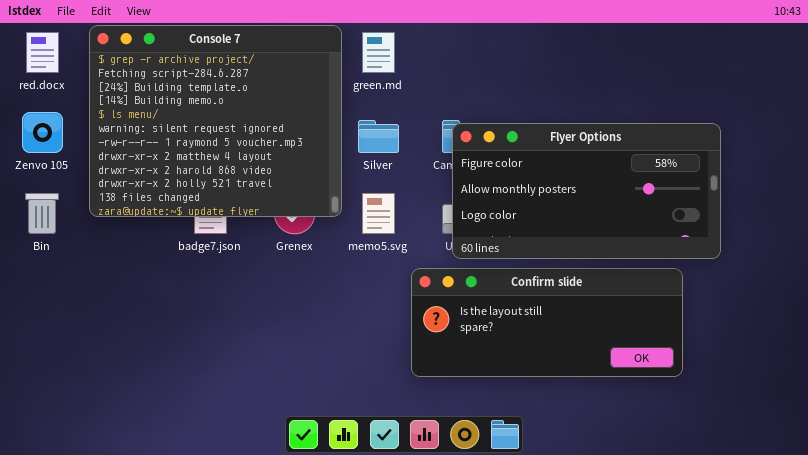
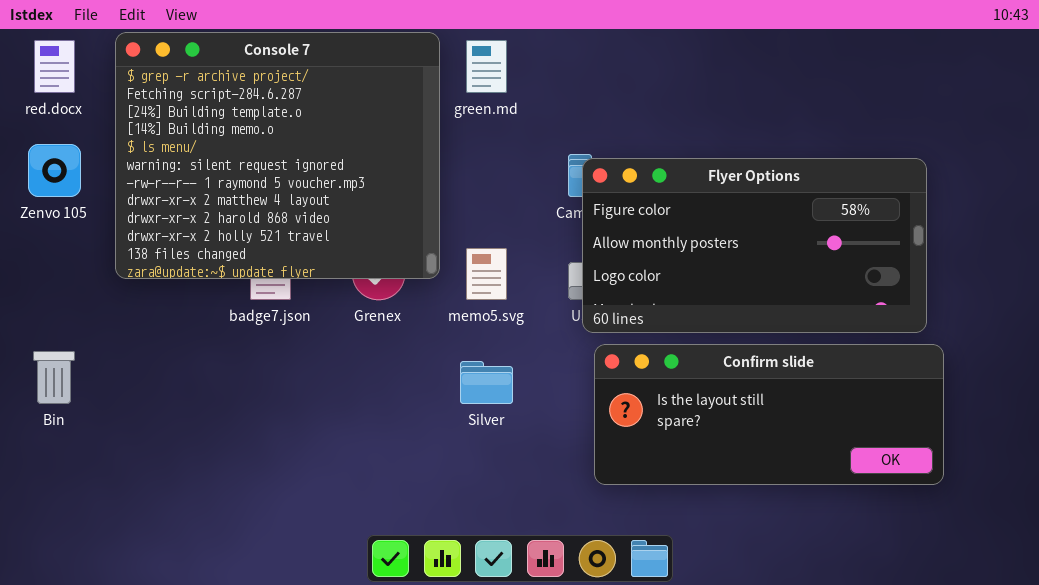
Silver: [358,120,399,153] -> [460,361,513,404], moved
Bin: [25,193,59,234] -> [33,351,75,404], moved
Confirm slide: [411,268,683,377] -> [594,344,944,485], moved

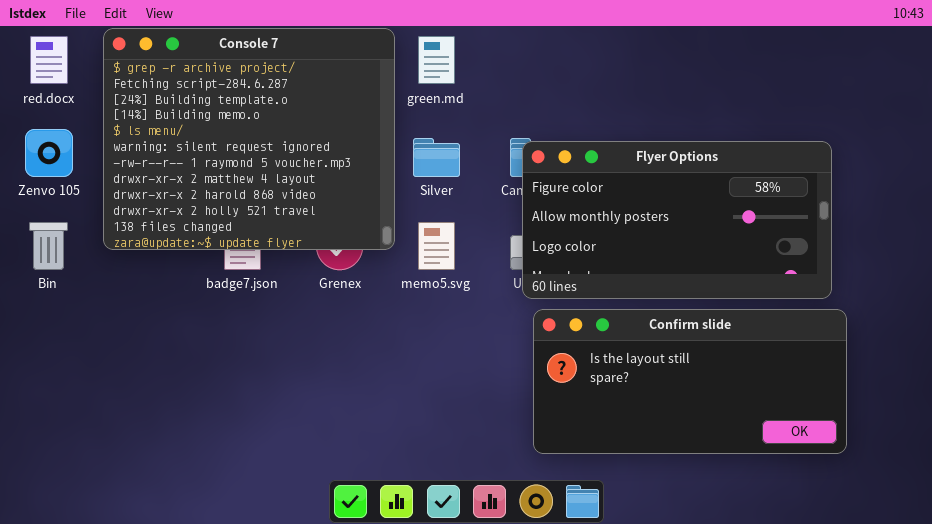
Confirm slide: [594,344,944,485] -> [533,309,847,454], resized
Bin: [33,351,75,404] -> [29,222,68,270], moved
Silver: [460,361,513,404] -> [413,138,460,177], moved

